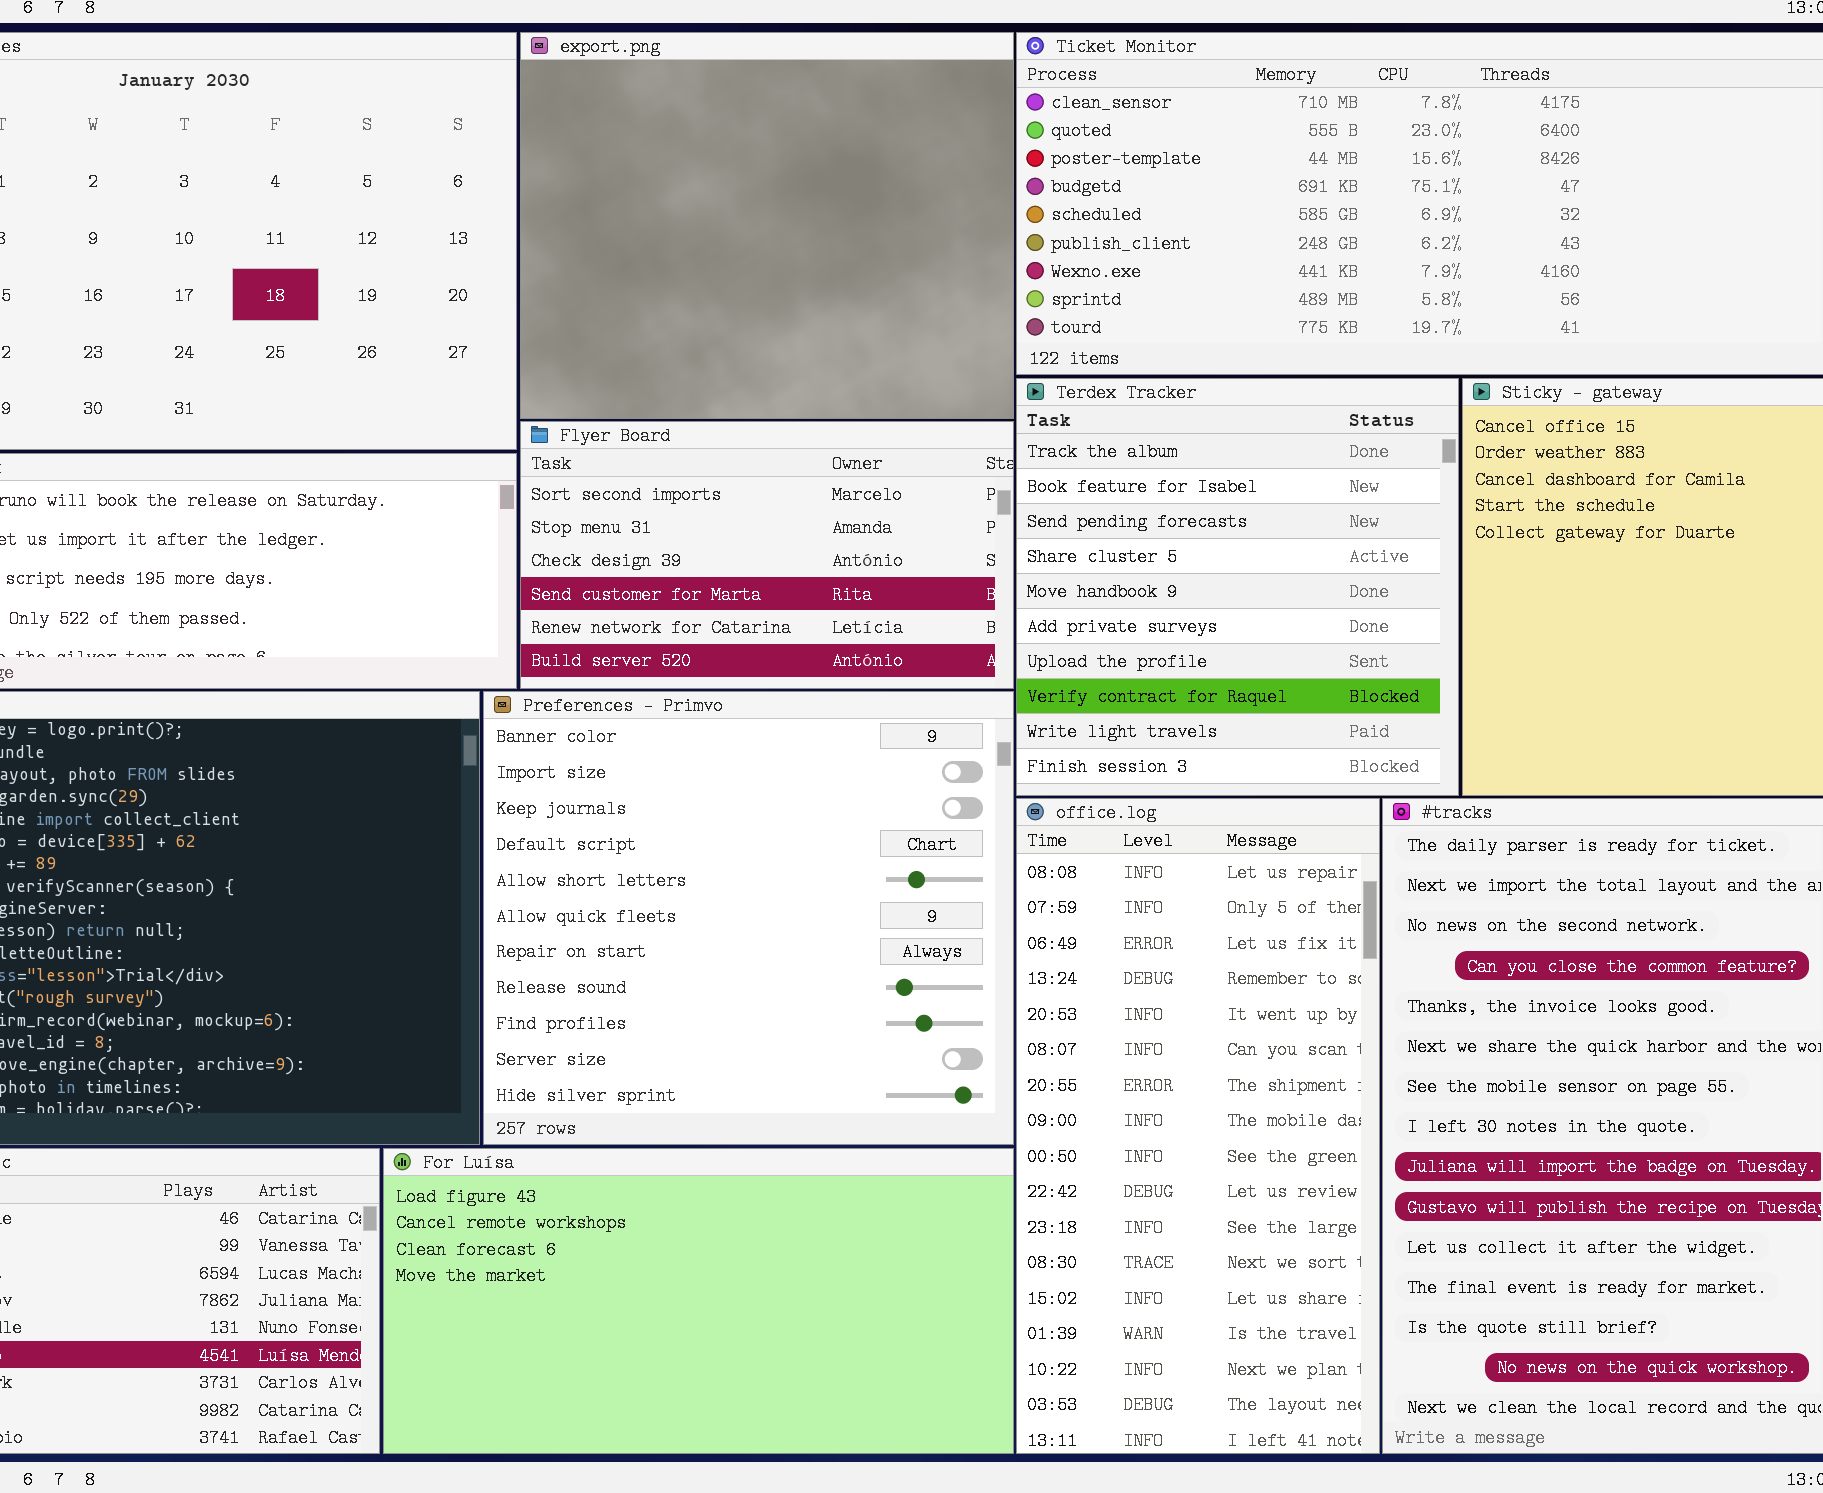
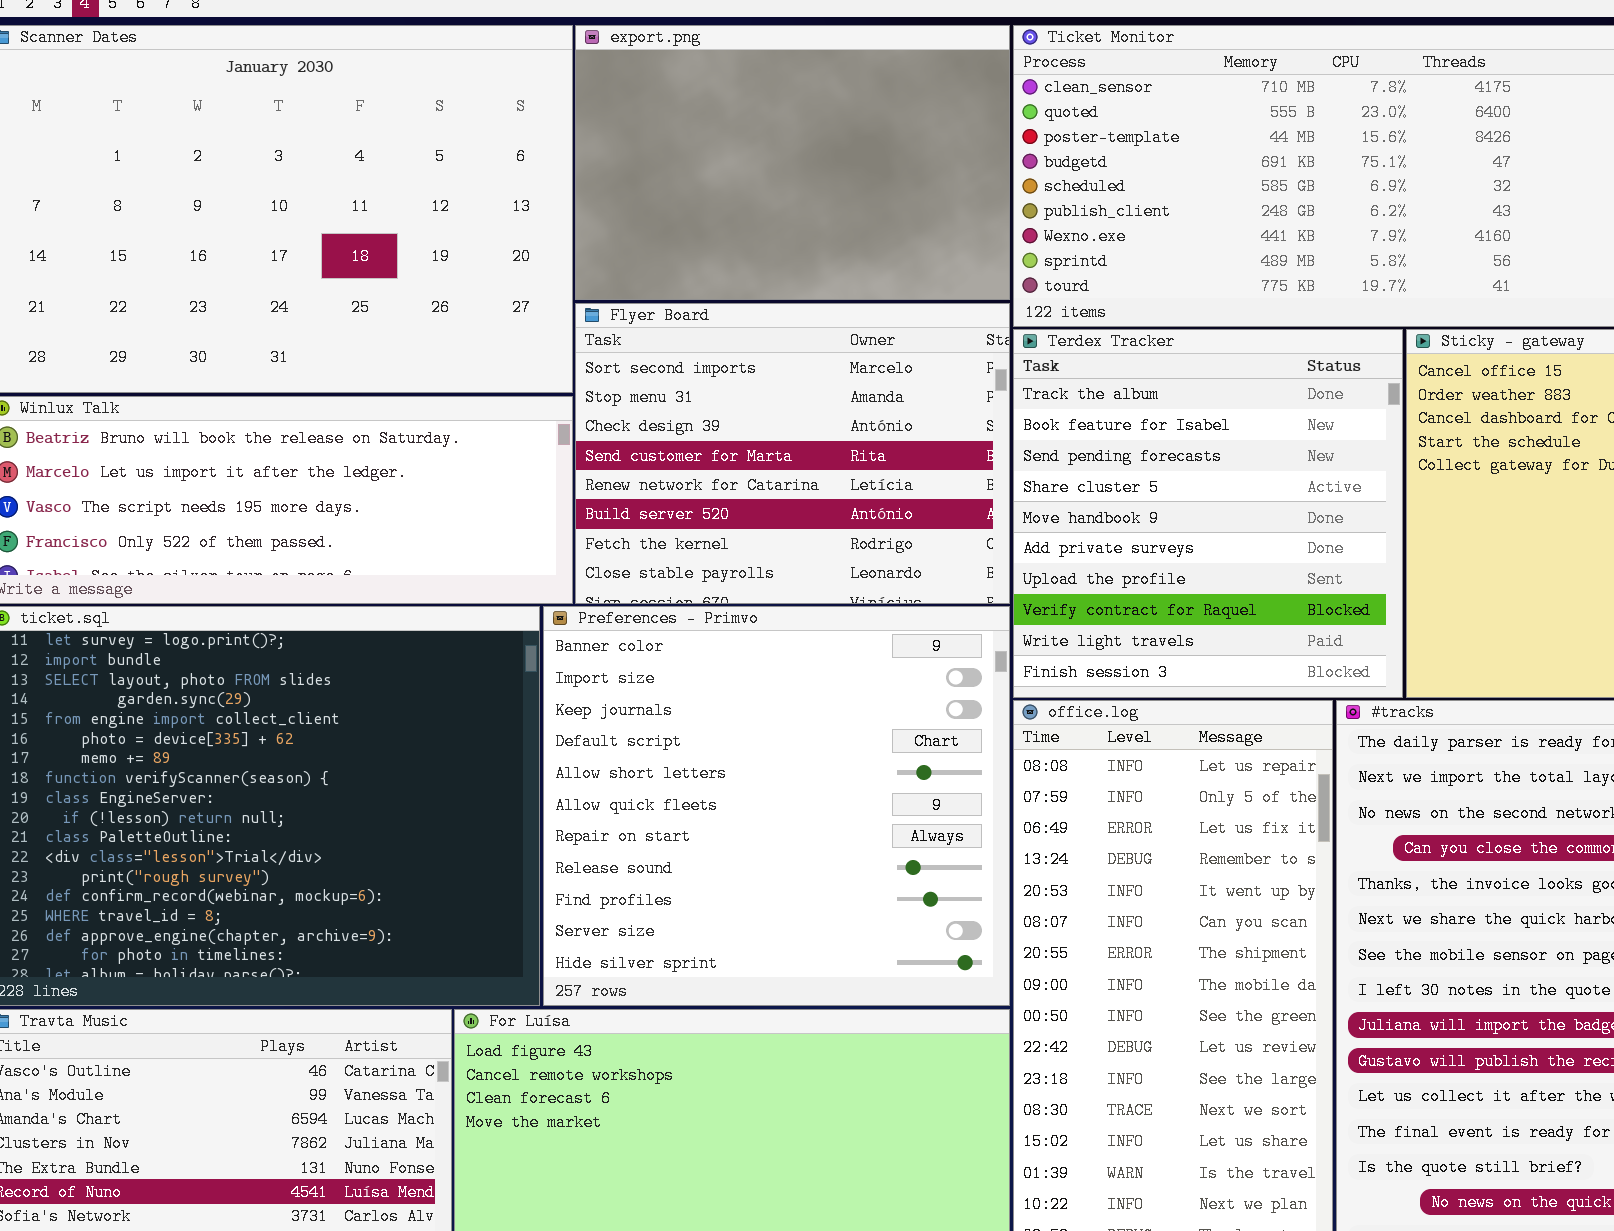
export.png: [520,32,1014,419] -> [575,25,1010,300], resized
Flyer Board: [520,421,1014,689] -> [575,303,1010,604], resized

